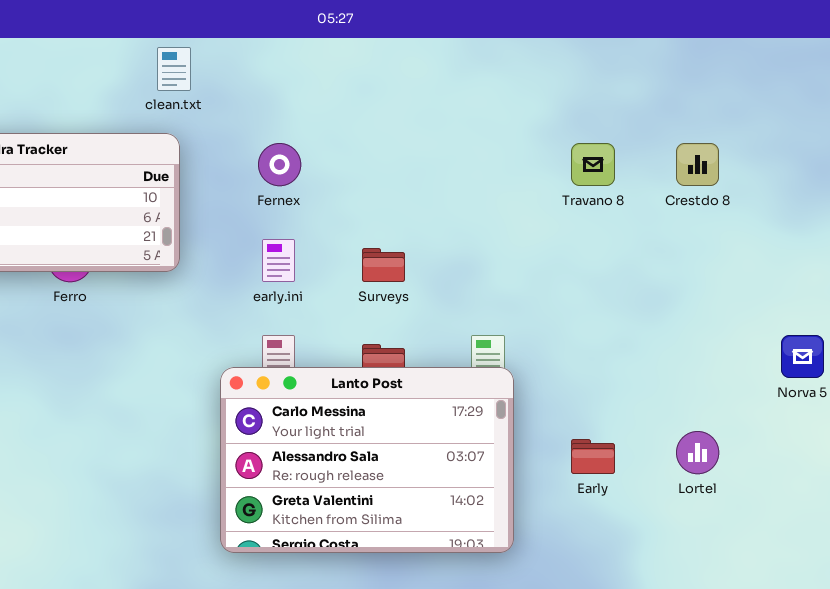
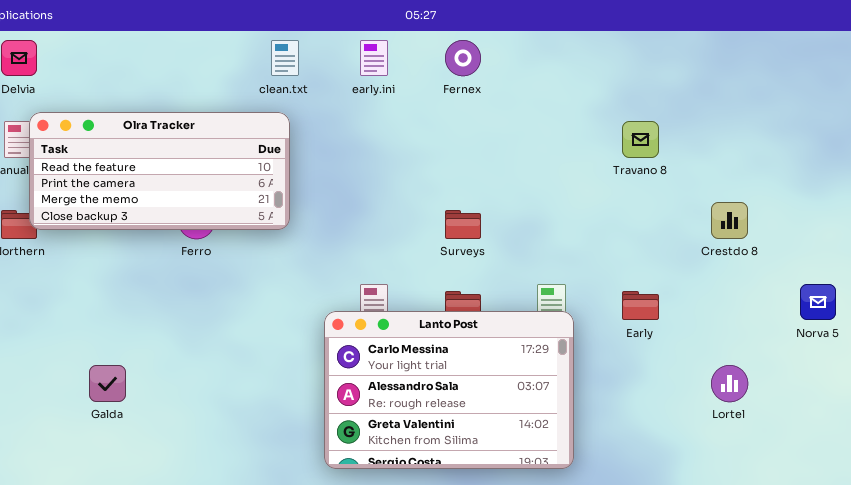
Fernex: [258,143,301,186] -> [445,40,481,76], moved
Crestdo 8: [676,143,719,186] -> [711,202,748,239], moved
early.ini: [262,239,295,282] -> [360,40,388,76], moved
Early: [571,439,615,474] -> [622,291,659,320], moved

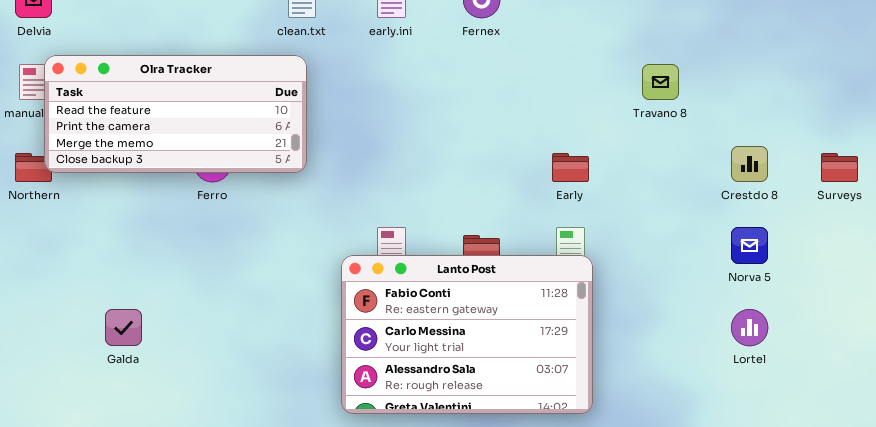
Surveys: [445,210,481,239] -> [821,153,858,182], moved
Norva 5: [800,284,836,320] -> [731,227,768,264], moved
Early: [622,291,659,320] -> [552,153,589,182], moved
Lanto Post: [324,311,574,469] -> [341,255,593,414], scrolled up 1 row

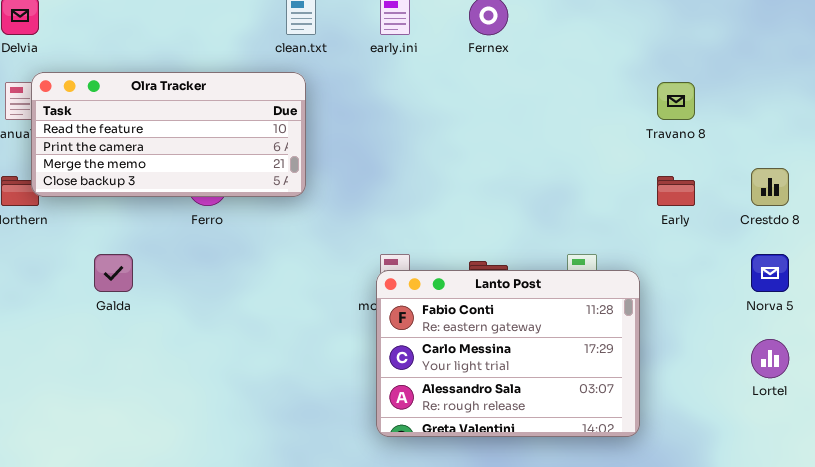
Early: [552,153,589,182] -> [657,176,695,206], moved
Lanto Post: [341,255,593,414] -> [376,270,640,437], moved
Galda: [105,309,142,346] -> [94,254,133,292], moved

